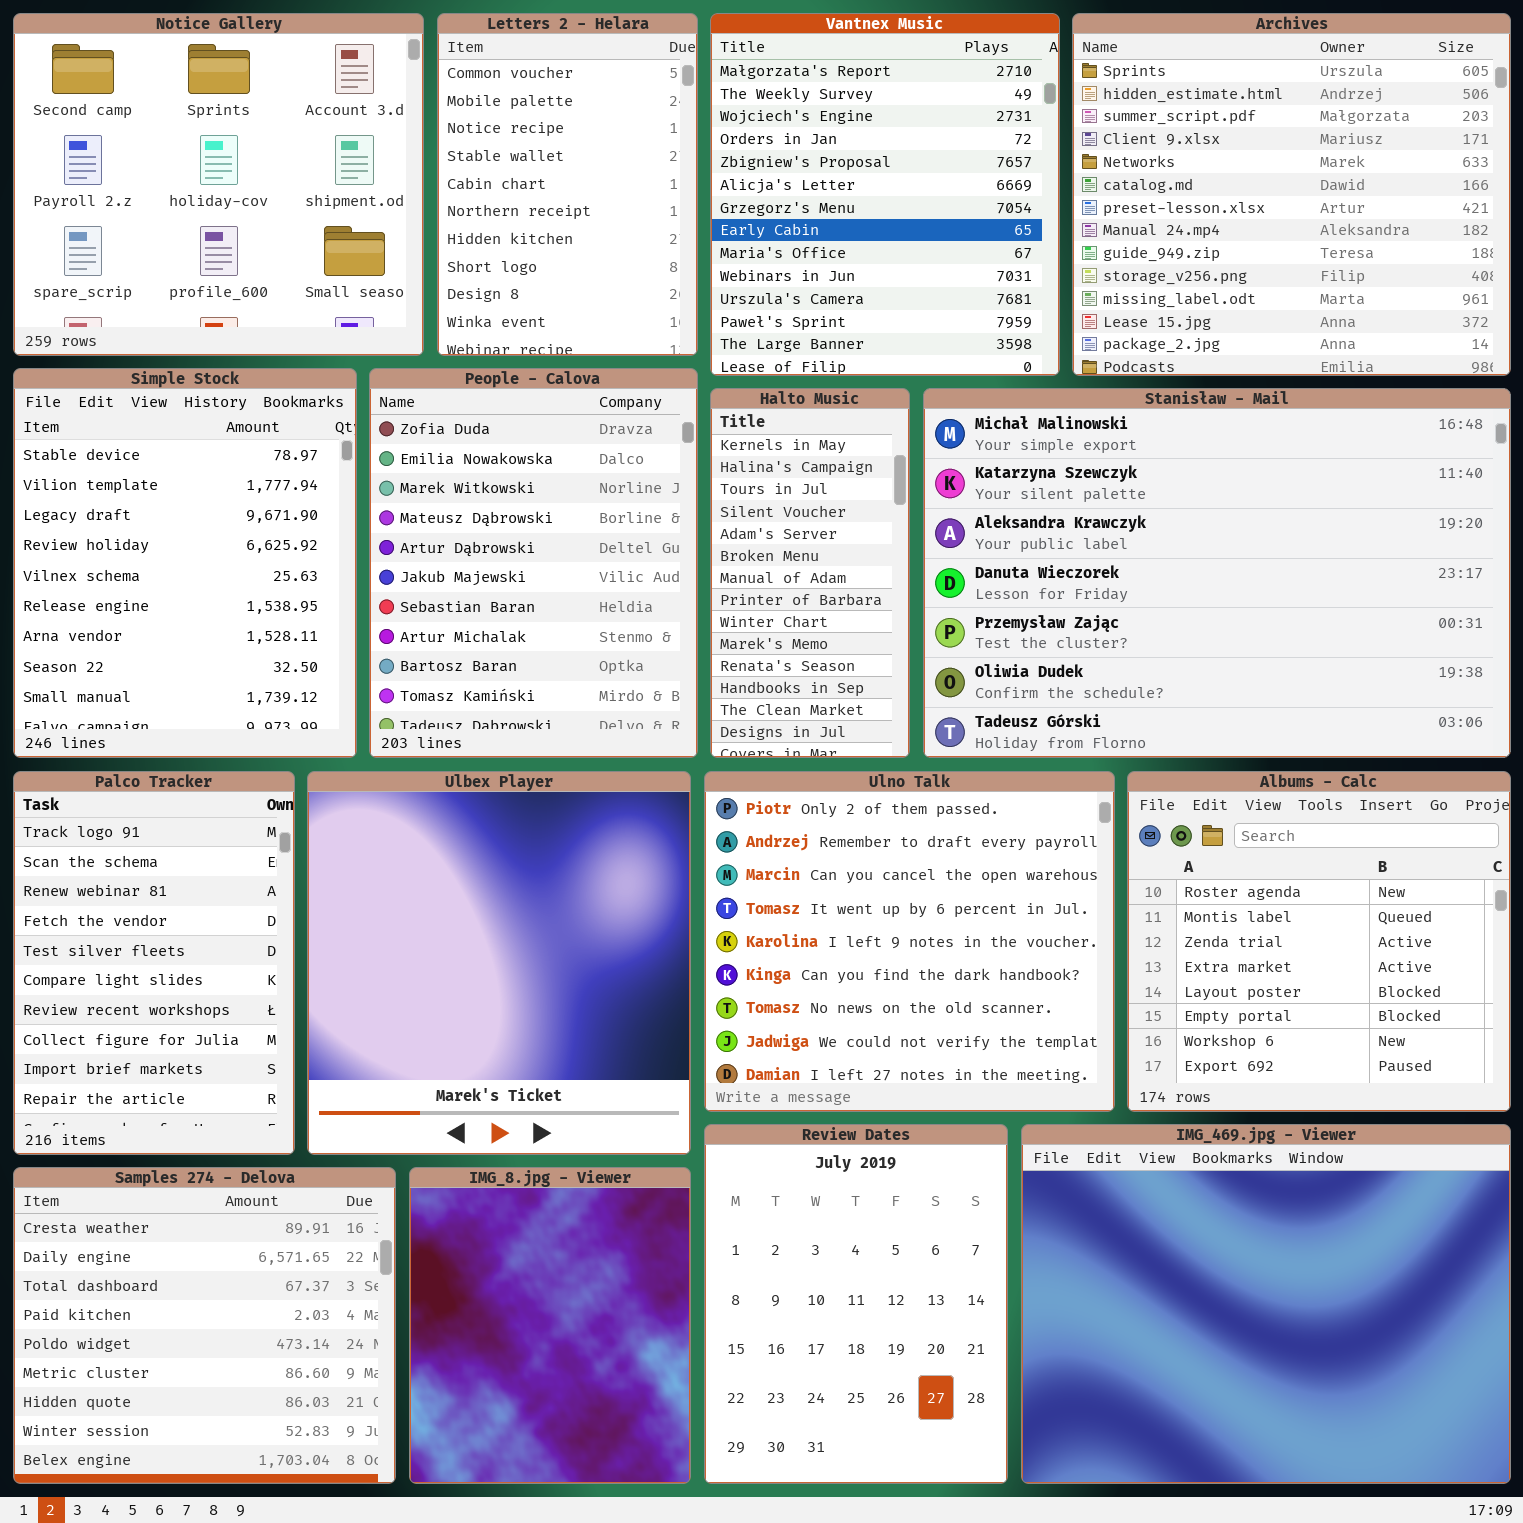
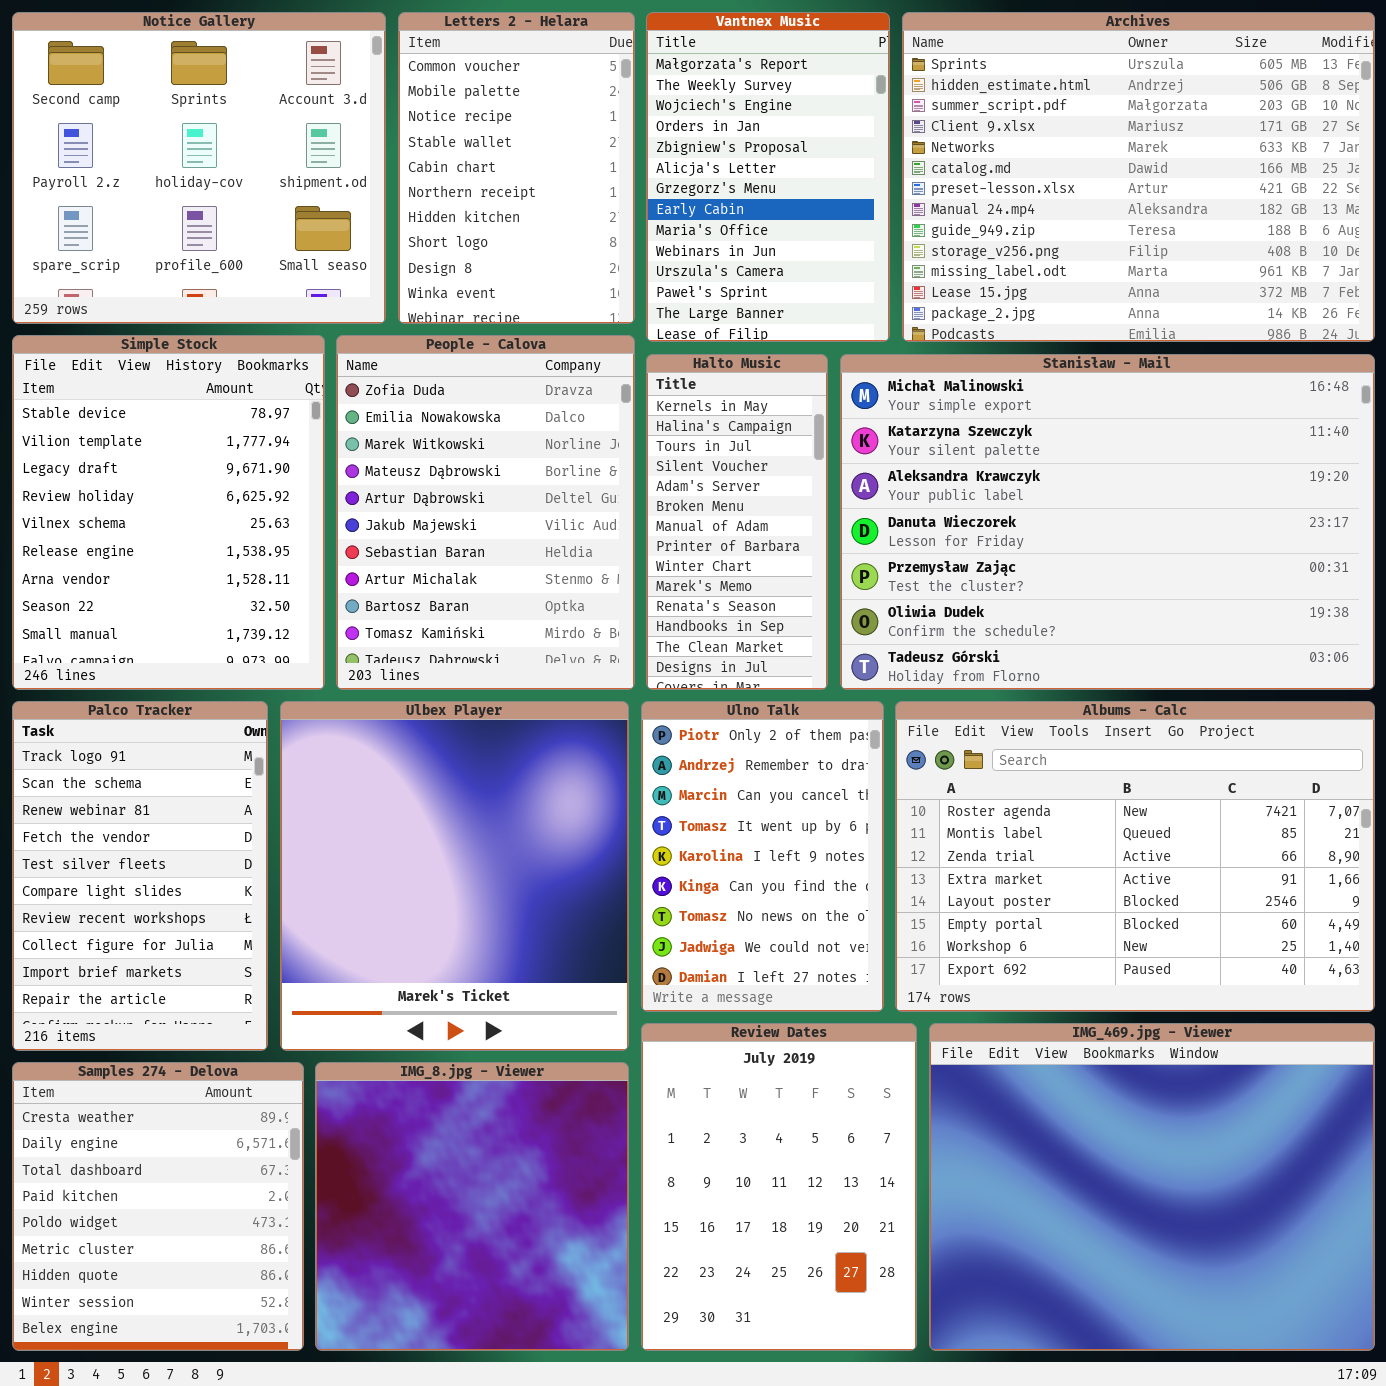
Vantnex Music: [710,13,1060,376] -> [646,12,890,342], resized
Archives: [1072,13,1511,376] -> [902,12,1375,342], resized
Ulno Talk: [704,771,1115,1112] -> [641,701,884,1012], resized
Albums - Calc: [1127,771,1511,1112] -> [895,701,1375,1012], resized
Samples 274 - Delova: [13,1167,396,1484] -> [12,1062,304,1351], resized
IMG_8.jpg - Viewer: [409,1167,691,1484] -> [315,1062,629,1351], resized

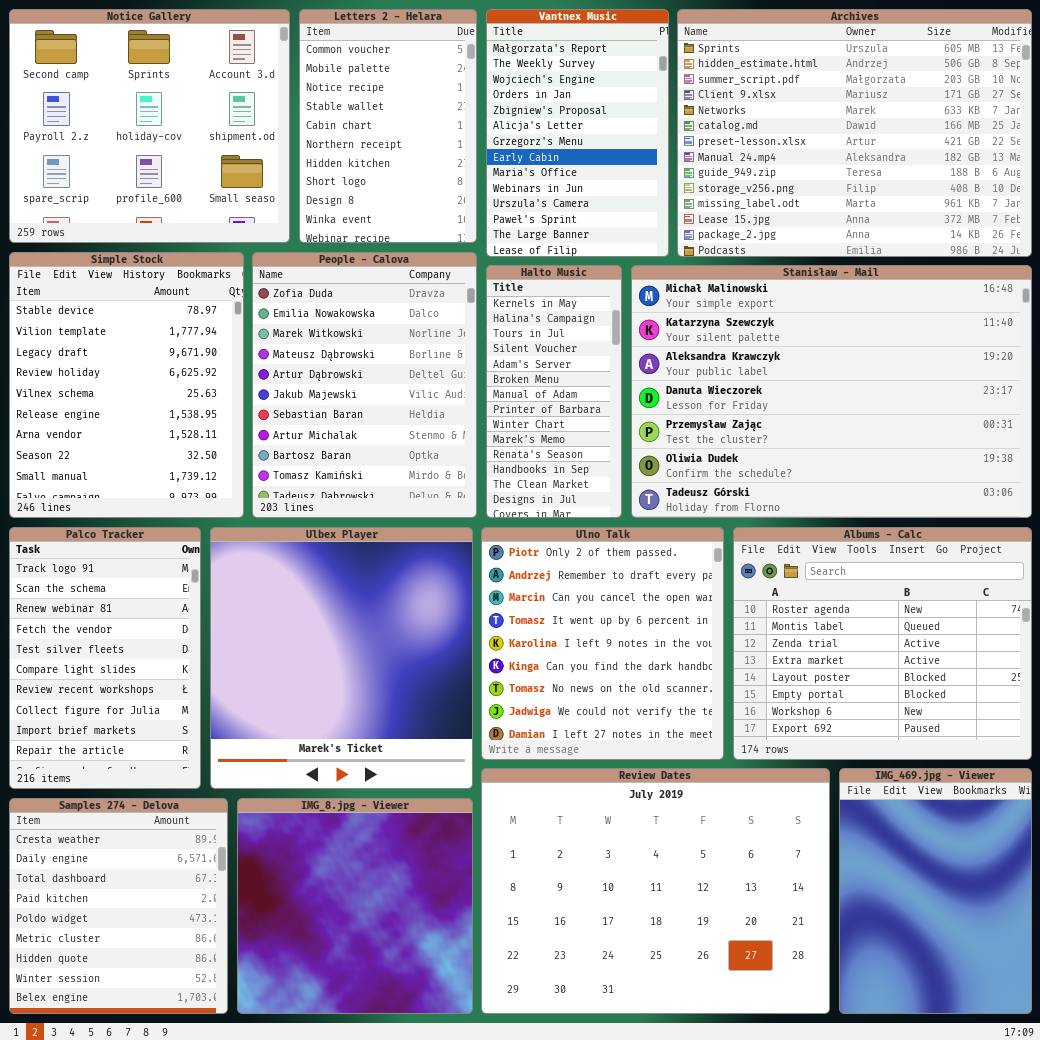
Ulno Talk: [641,701,884,1012] -> [481,527,724,760], resized
Albums - Calc: [895,701,1375,1012] -> [733,527,1032,760], resized
Review Dates: [641,1023,917,1351] -> [481,768,830,1014], resized
IMG_469.jpg - Viewer: [929,1023,1375,1351] -> [839,768,1032,1014], resized

